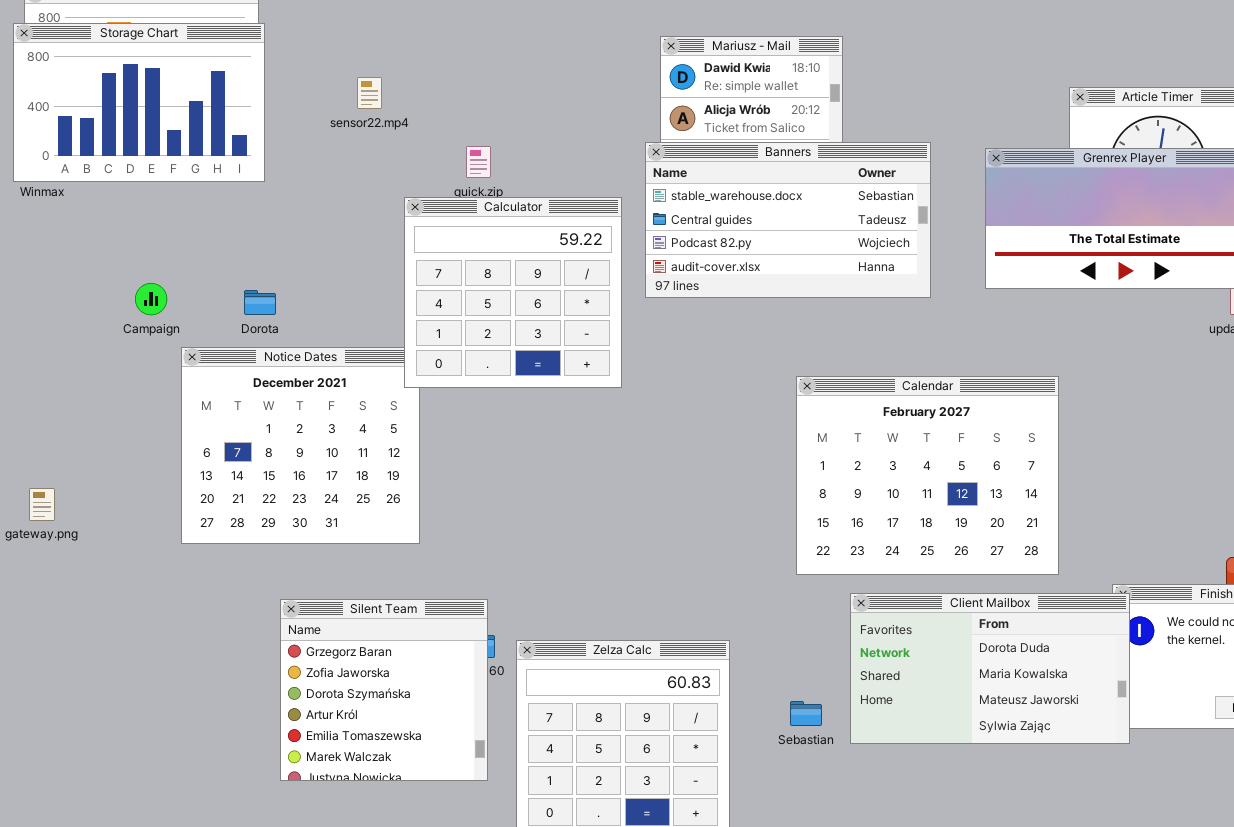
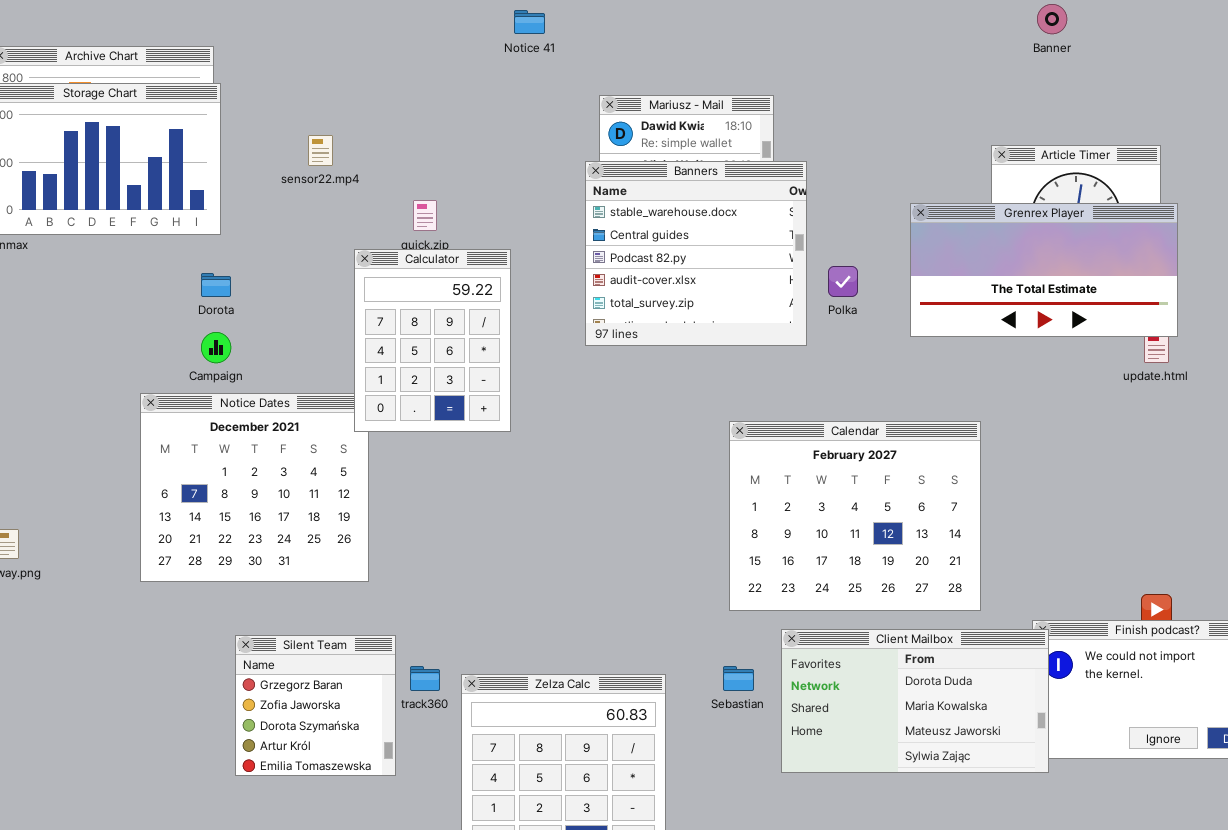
Banners: [645,142,931,298] -> [585,161,807,346], resized
Calculator: [404,197,622,388] -> [354,249,511,432], resized
Campaign: [135,283,167,315] -> [201,332,231,363], moved
Dorota: [244,290,276,315] -> [201,273,231,297], moved
Silent Team: [280,599,488,781] -> [235,635,396,776], resized
Sebastian: [790,701,822,726] -> [723,666,754,691], moved

